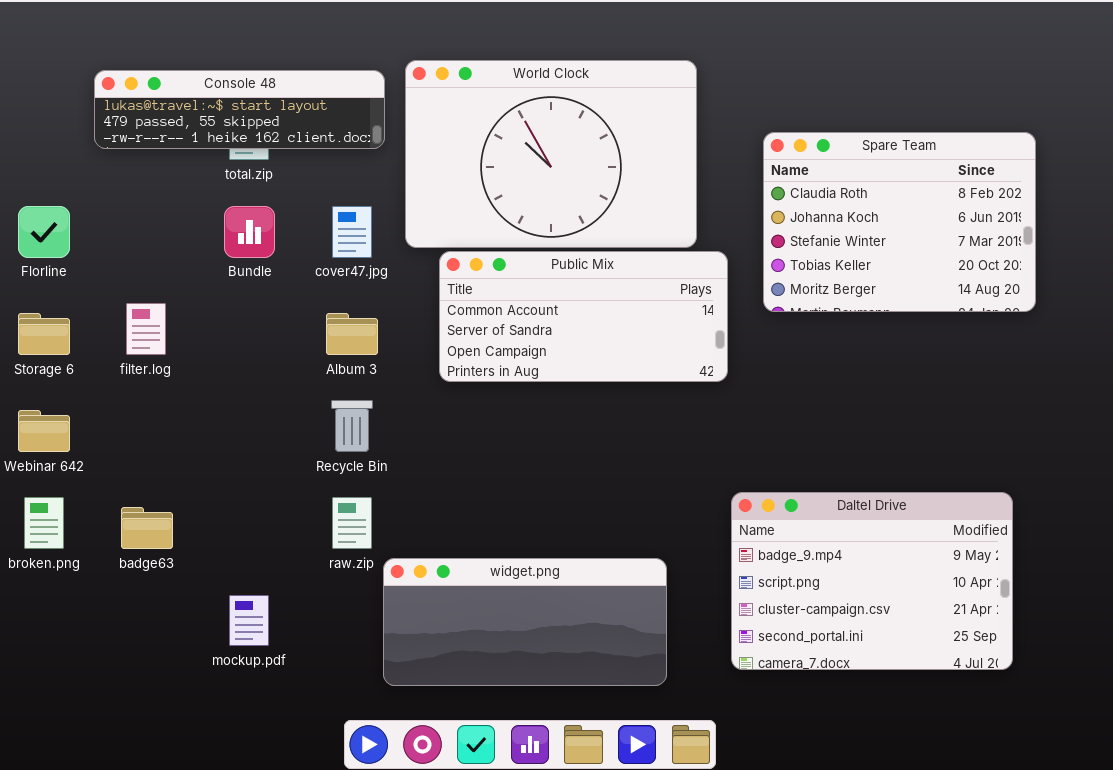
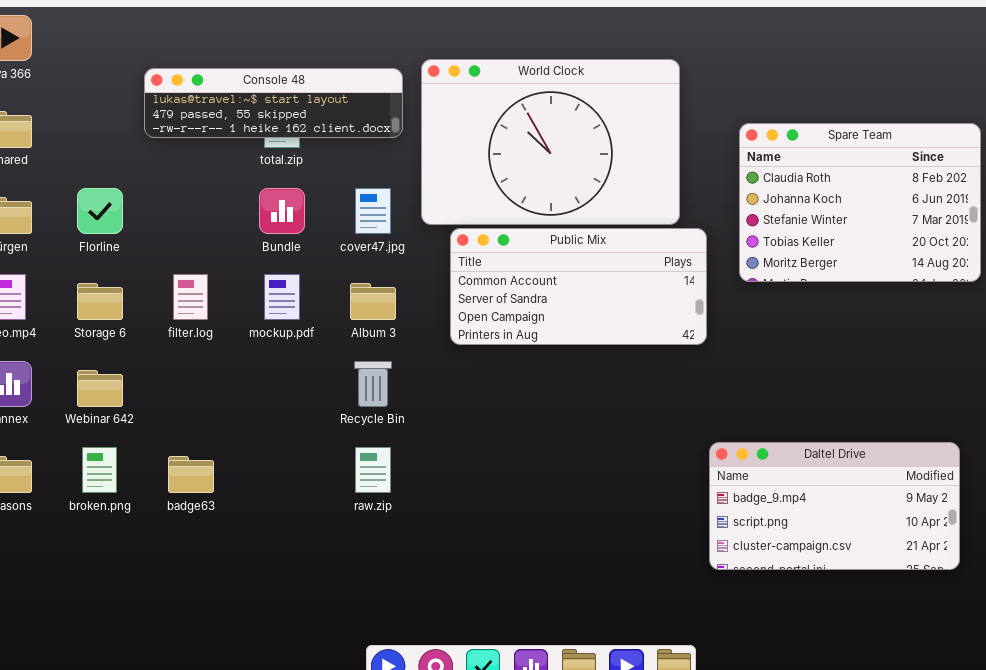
Daltel Drive: [731,492,1013,670] -> [709,442,960,570], resized
widget.png: [383,558,667,686] -> none, closed
mockup.pdf: [229,595,269,646] -> [264,274,300,320], moved

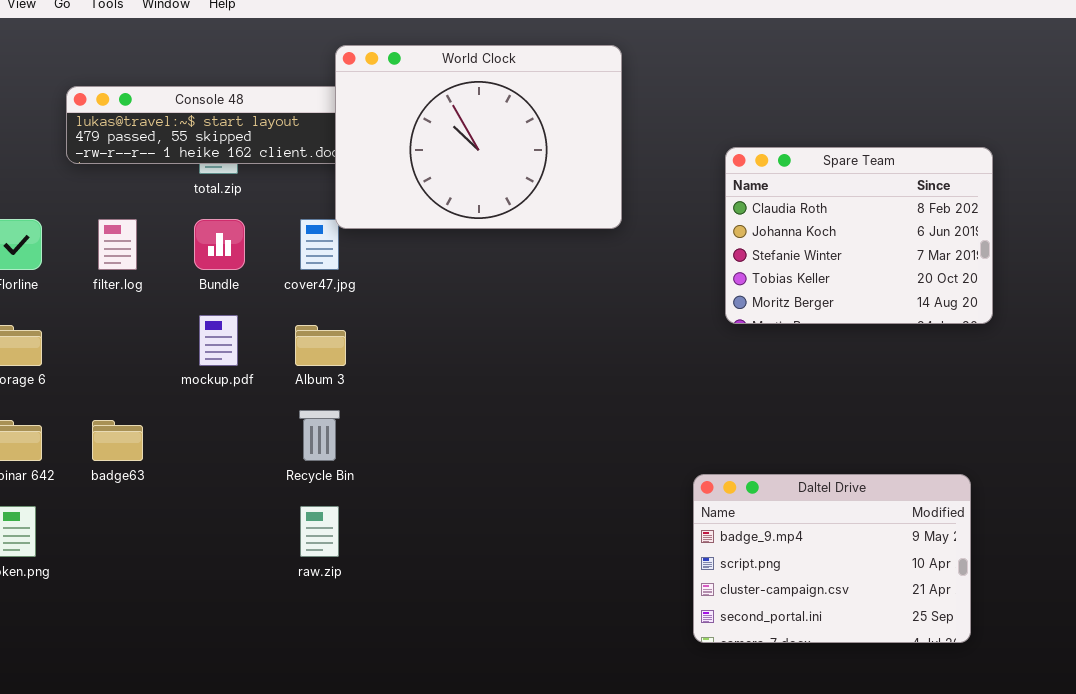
World Clock: [421,59,680,225] -> [335,45,622,229], moved
Public Mix: [450,228,707,345] -> none, closed
filter.log: [173,274,208,320] -> [98,219,137,270], moved
Daltel Drive: [709,442,960,570] -> [693,474,971,643], resized
badge63: [168,456,214,493] -> [92,420,143,461], moved

